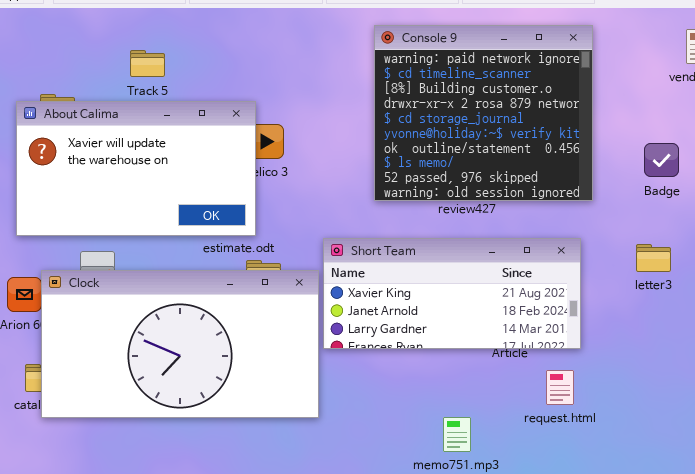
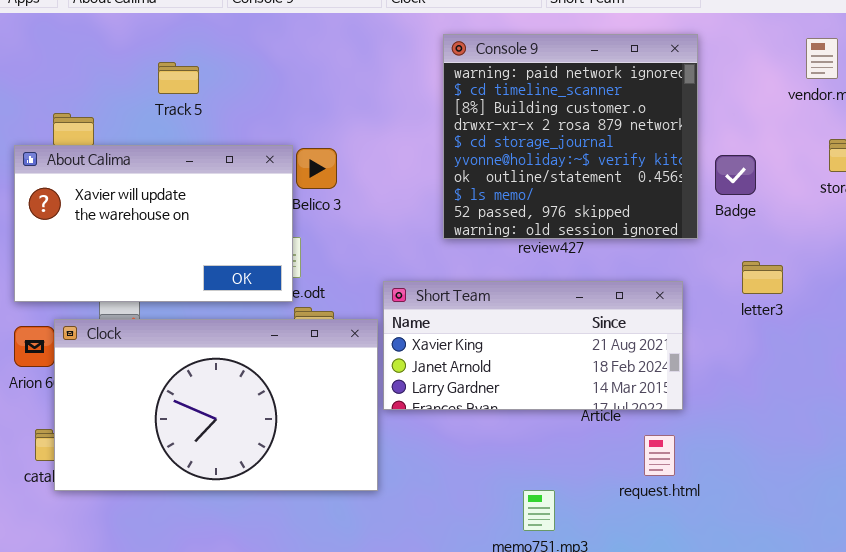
About Calima: [16,101,256,236] -> [14,145,293,302], moved
Badge: [644,143,679,177] -> [715,155,756,195], moved
letter3: [636,244,671,272] -> [742,261,783,294], moved

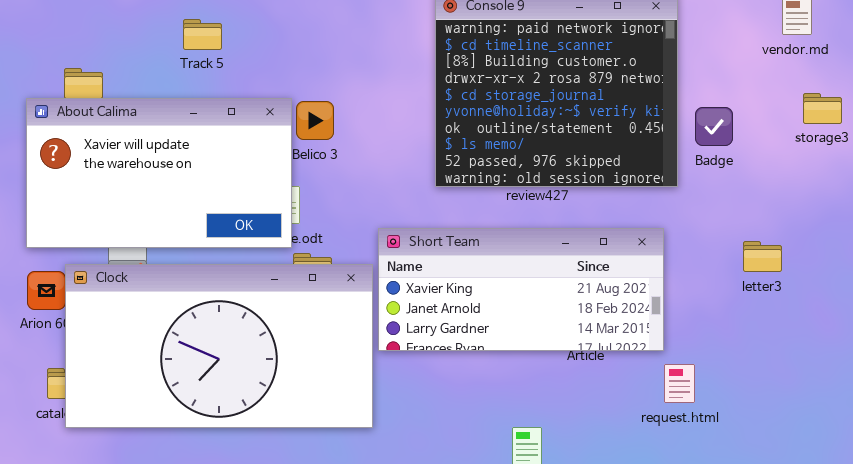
Track 5: [158,62,199,94] -> [183,19,222,50], moved
letter3: [742,261,783,294] -> [743,241,782,272], moved
request.html: [644,435,675,476] -> [664,364,695,403], moved

